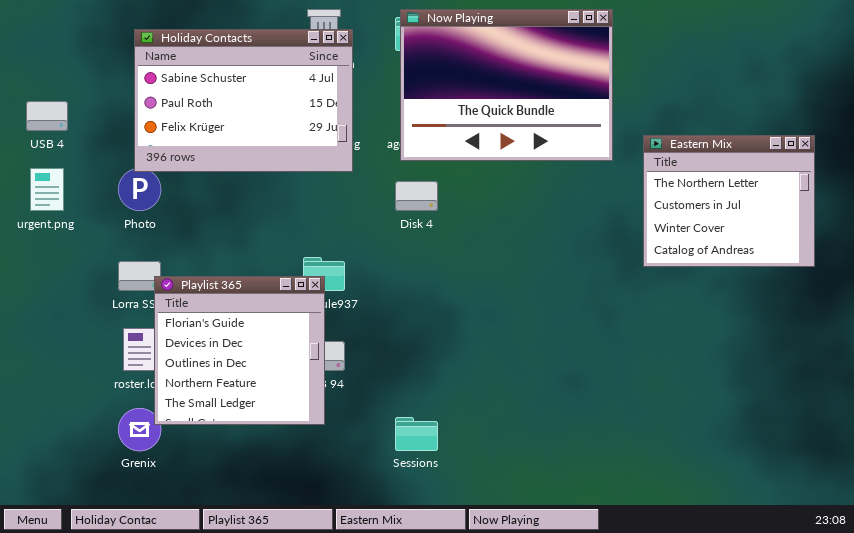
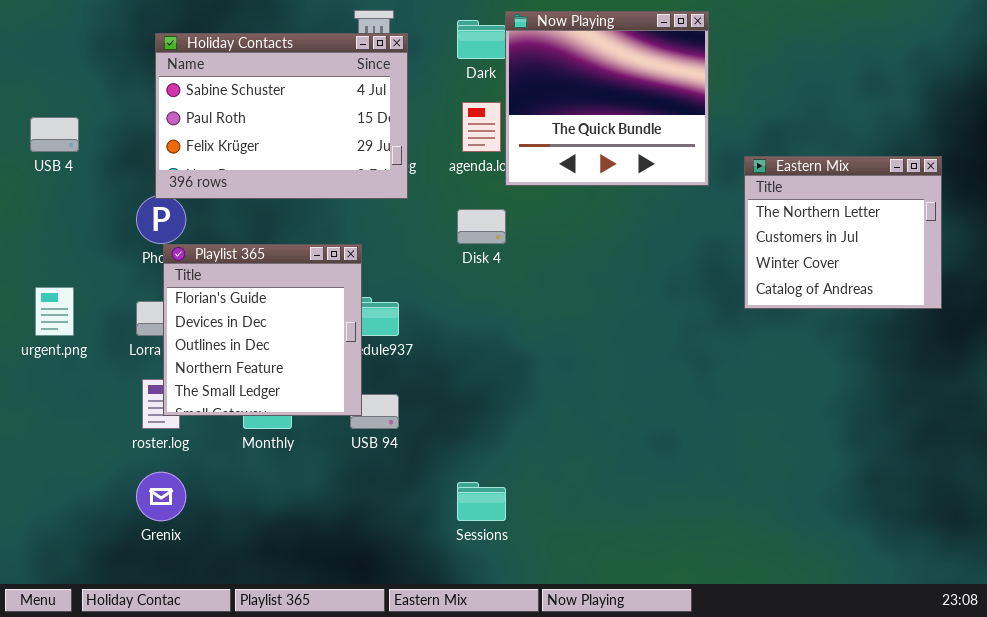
Now Playing: [400,9,613,161] -> [505,11,709,186], resized
urgent.png: [30,168,64,211] -> [35,287,74,336], moved
Playlist 365: [154,276,325,425] -> [163,244,362,416], moved

